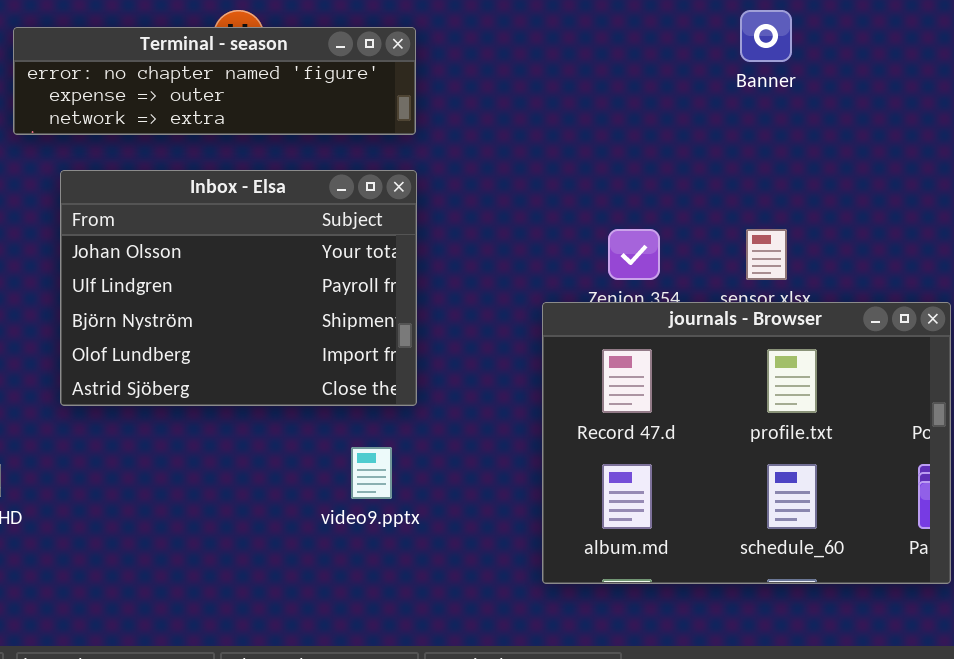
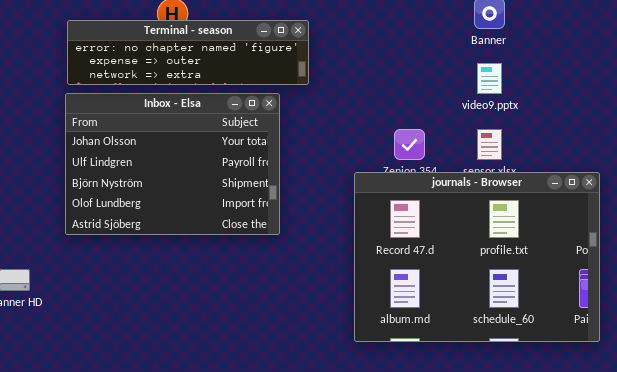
Terminal - season: [13,27,416,135] -> [67,20,309,85], moved
video9.pptx: [351,447,392,499] -> [477,63,502,94], moved

